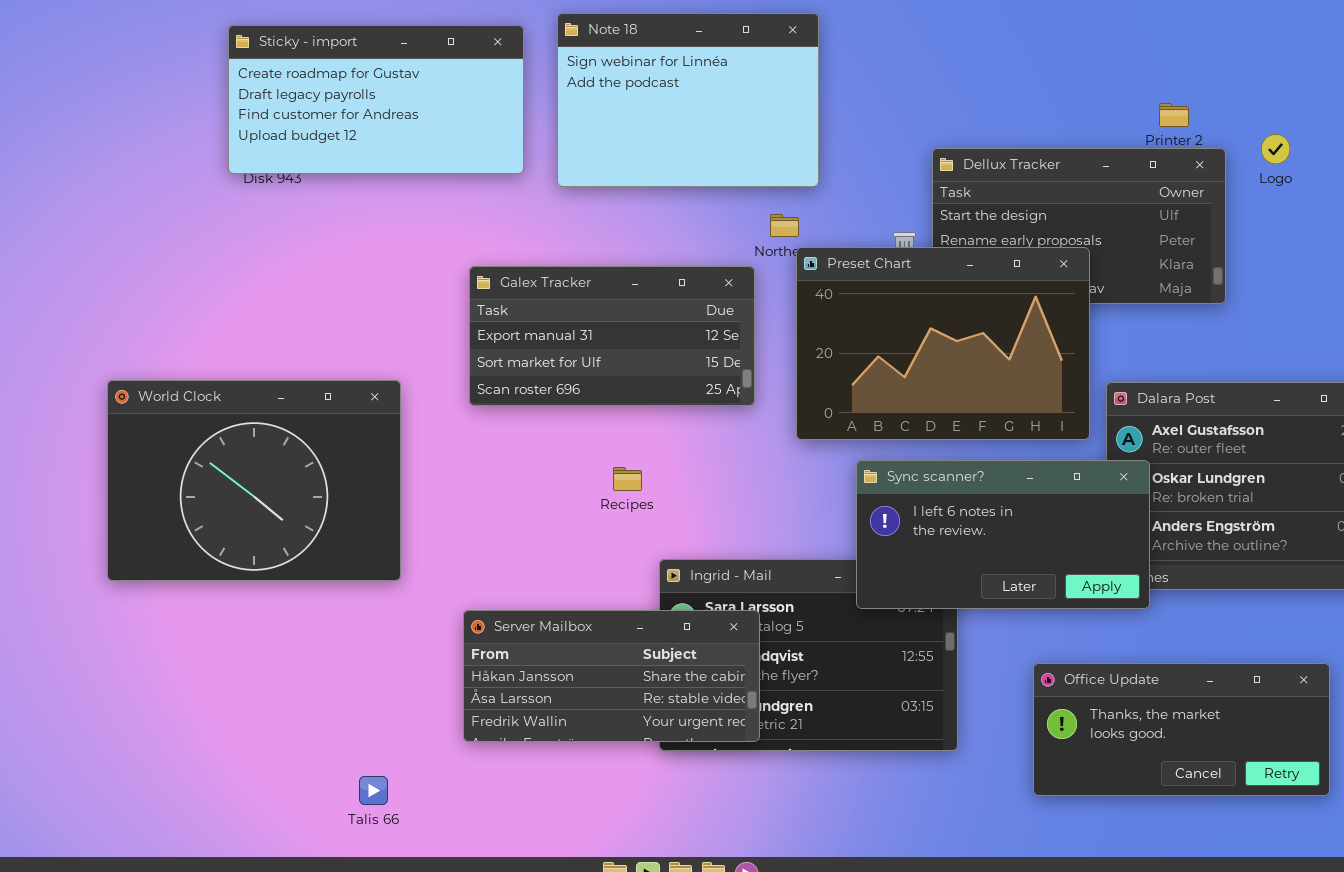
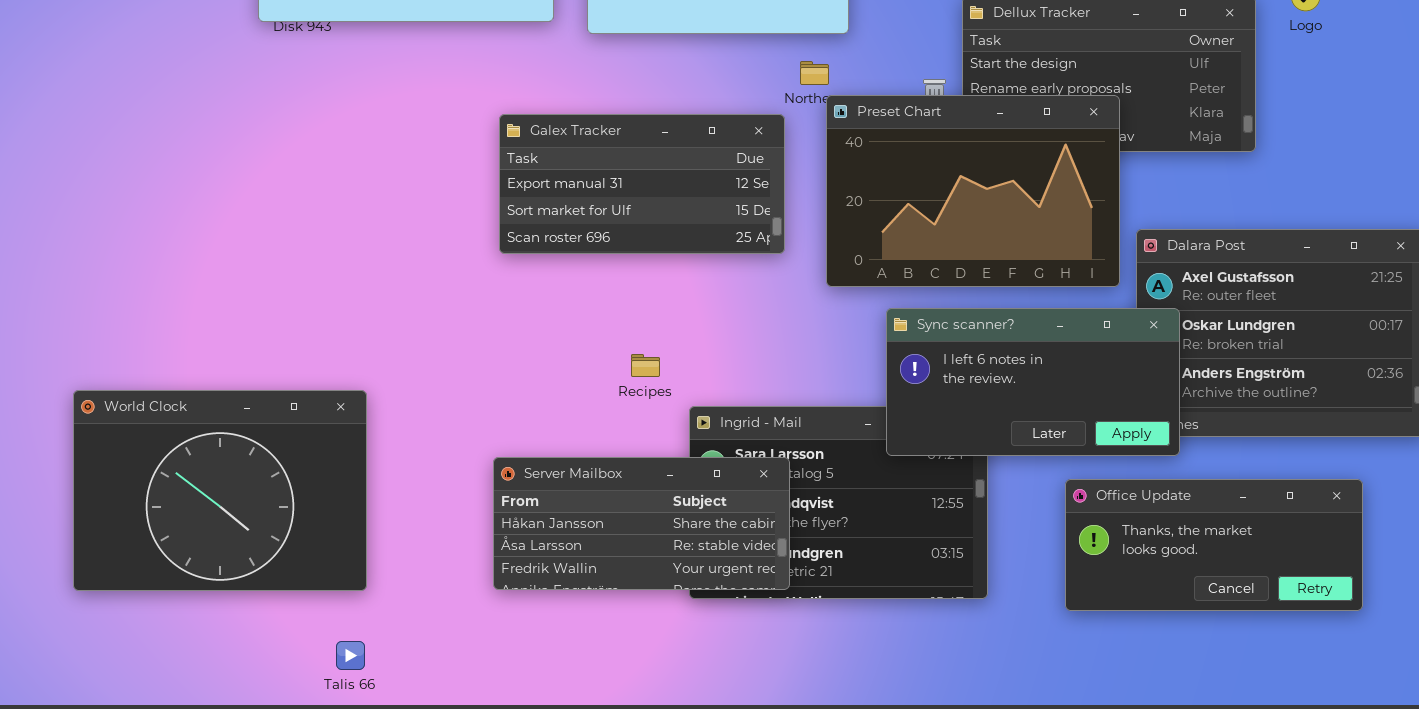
World Clock: [107,380,401,581] -> [73,390,367,591], moved
Recipes: [613,467,642,491] -> [631,354,660,377], moved
Office Update: [1033,663,1330,796] -> [1065,479,1363,611], moved
Talis 66: [359,776,388,805] -> [336,641,365,670], moved

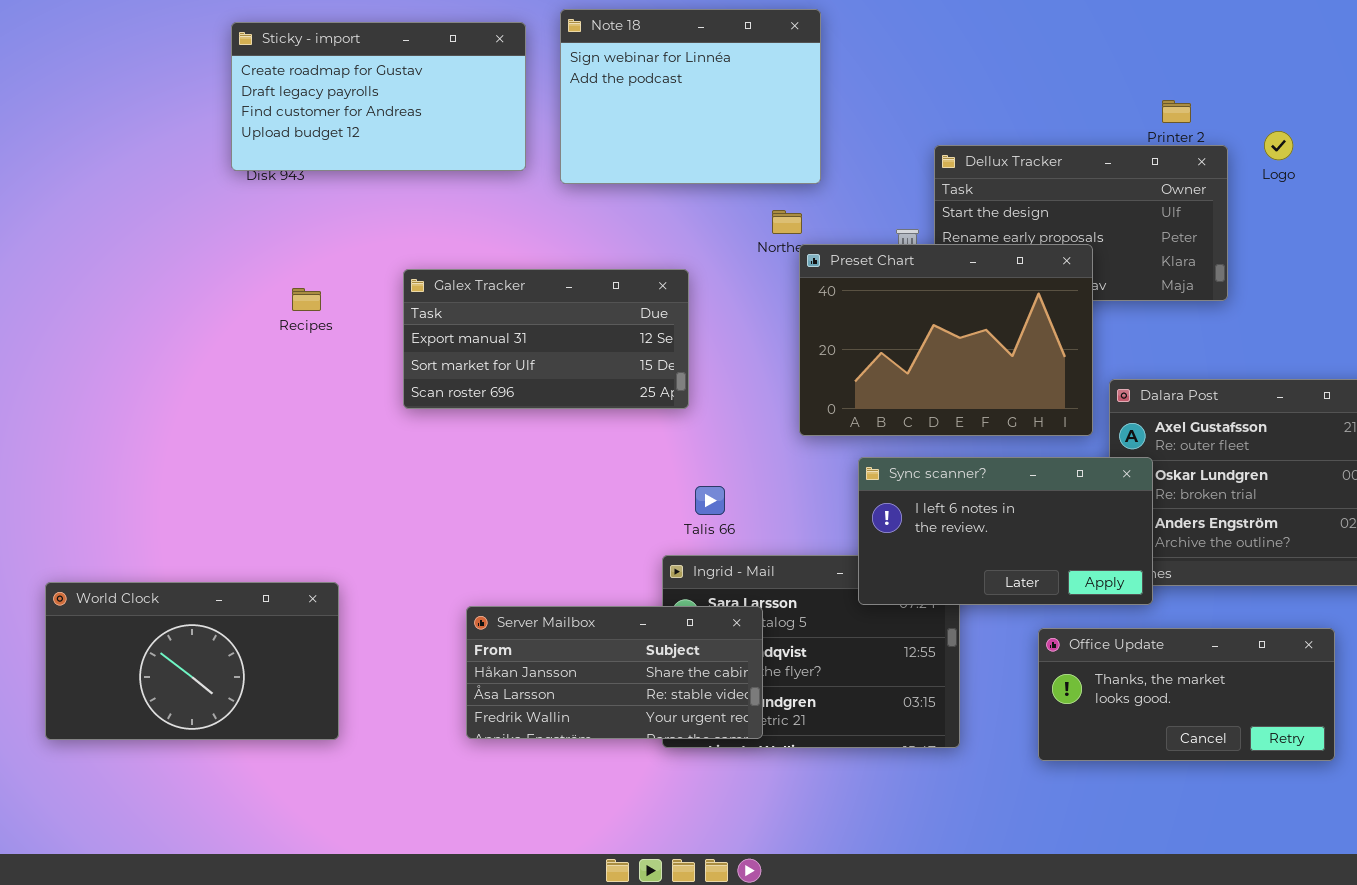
Galex Tracker: [499,114,785,254] -> [403,269,689,409], moved
Recipes: [631,354,660,377] -> [292,288,321,311], moved
World Clock: [73,390,367,591] -> [45,582,339,740], resized
Talis 66: [336,641,365,670] -> [695,486,725,515], moved

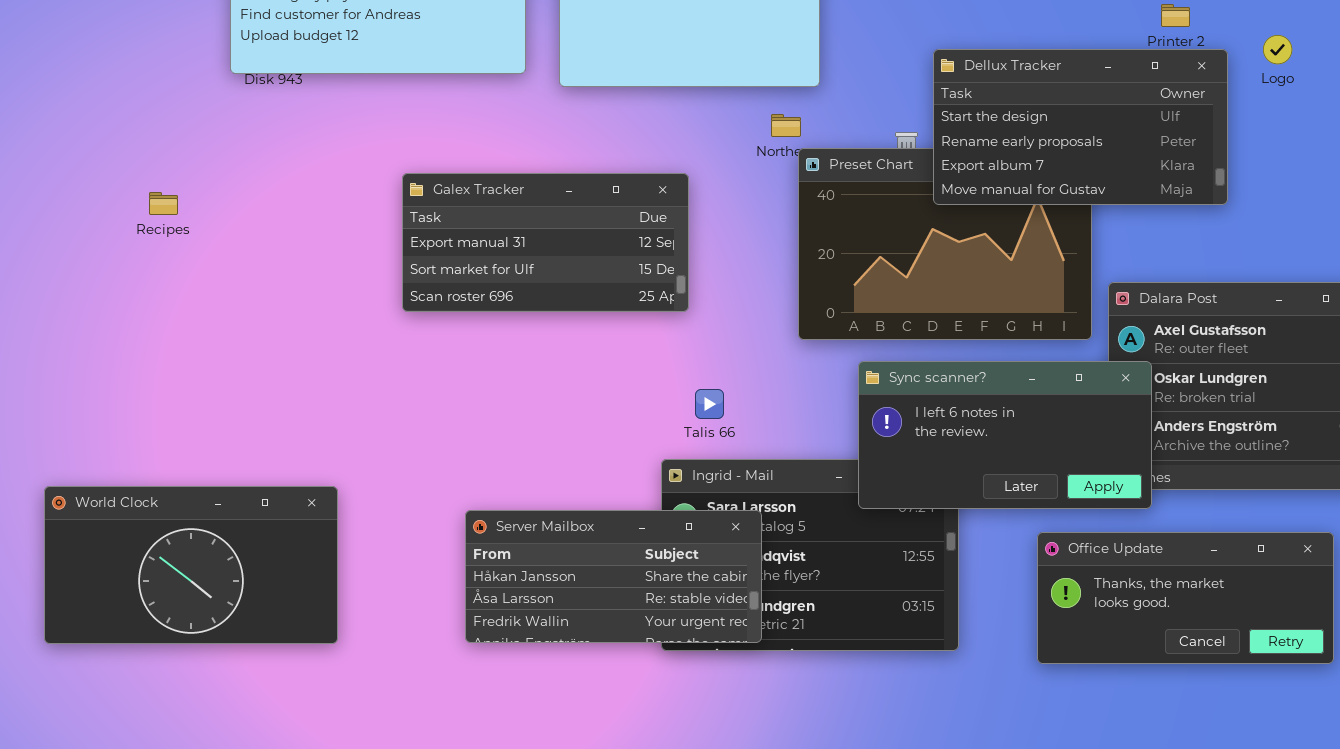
Dellux Tracker: [934,145,1228,301] -> [933,49,1228,205], raised
Recipes: [292,288,321,311] -> [149,192,178,215], moved

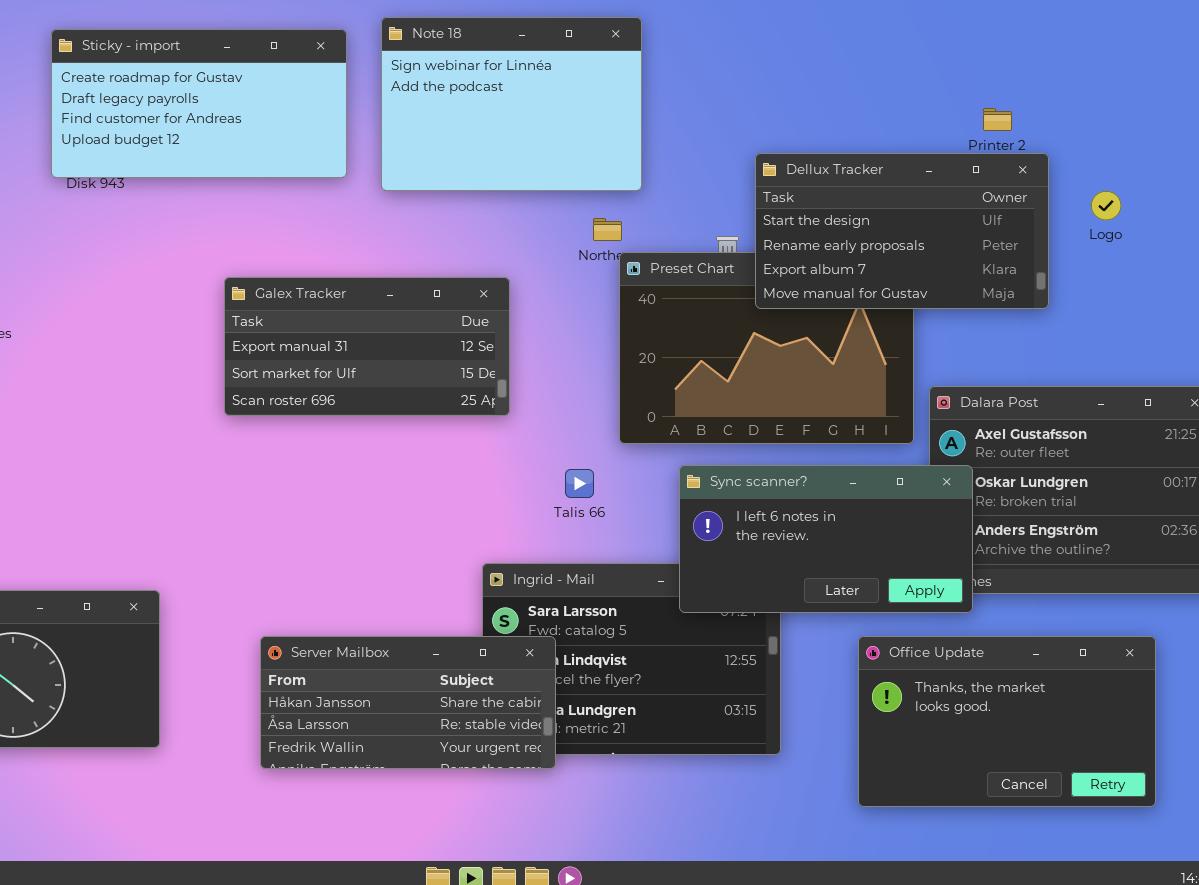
Logo: [1263,35,1292,64] -> [1091,191,1121,220], moved
Talis 66: [695,389,724,419] -> [565,469,594,498], moved
Server Mailbox: [465,510,762,643] -> [260,636,556,769], moved
Office Update: [1037,532,1334,664] -> [858,636,1156,807], resized

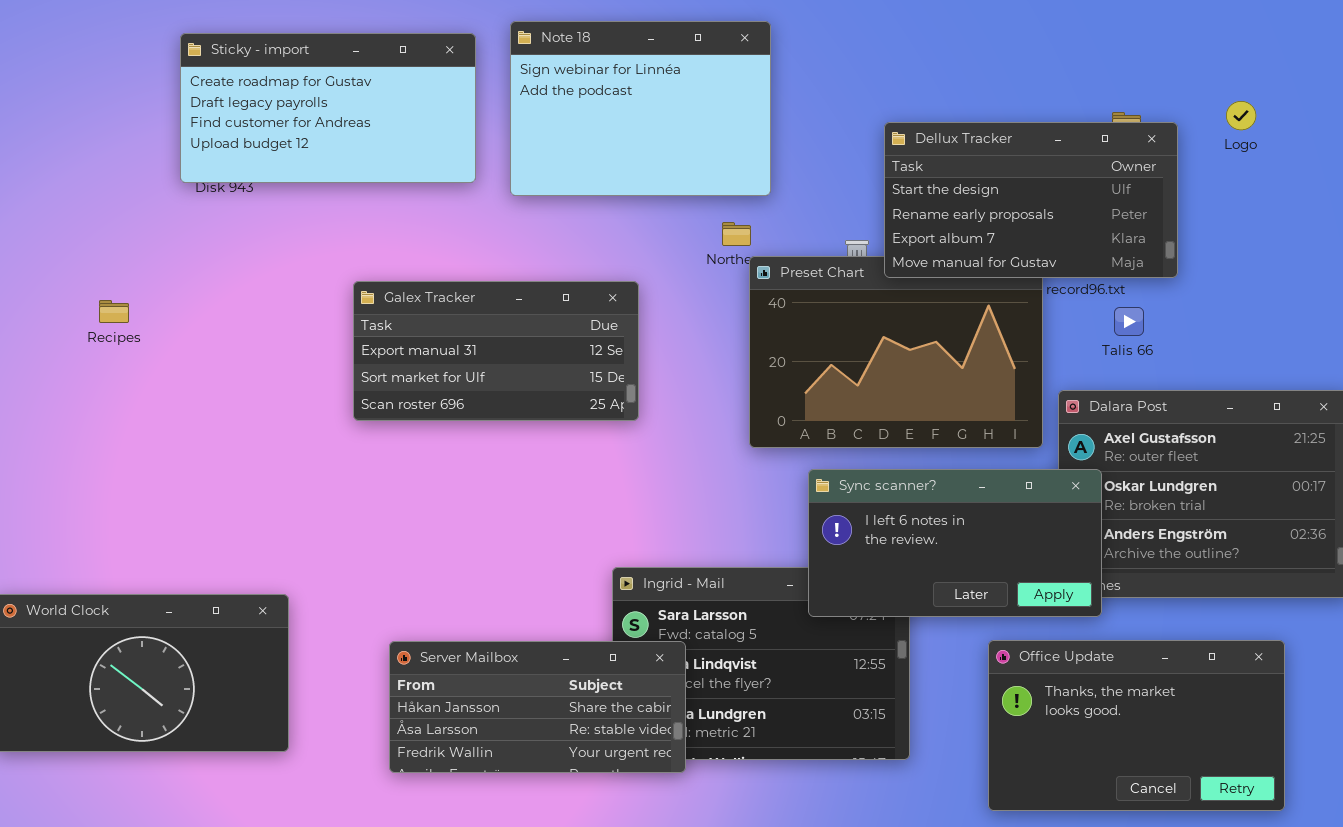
Dellux Tracker: [755,153,1049,309] -> [884,122,1178,278], moved
Logo: [1091,191,1121,220] -> [1226,101,1256,130], moved
Talis 66: [565,469,594,498] -> [1114,307,1144,336], moved

